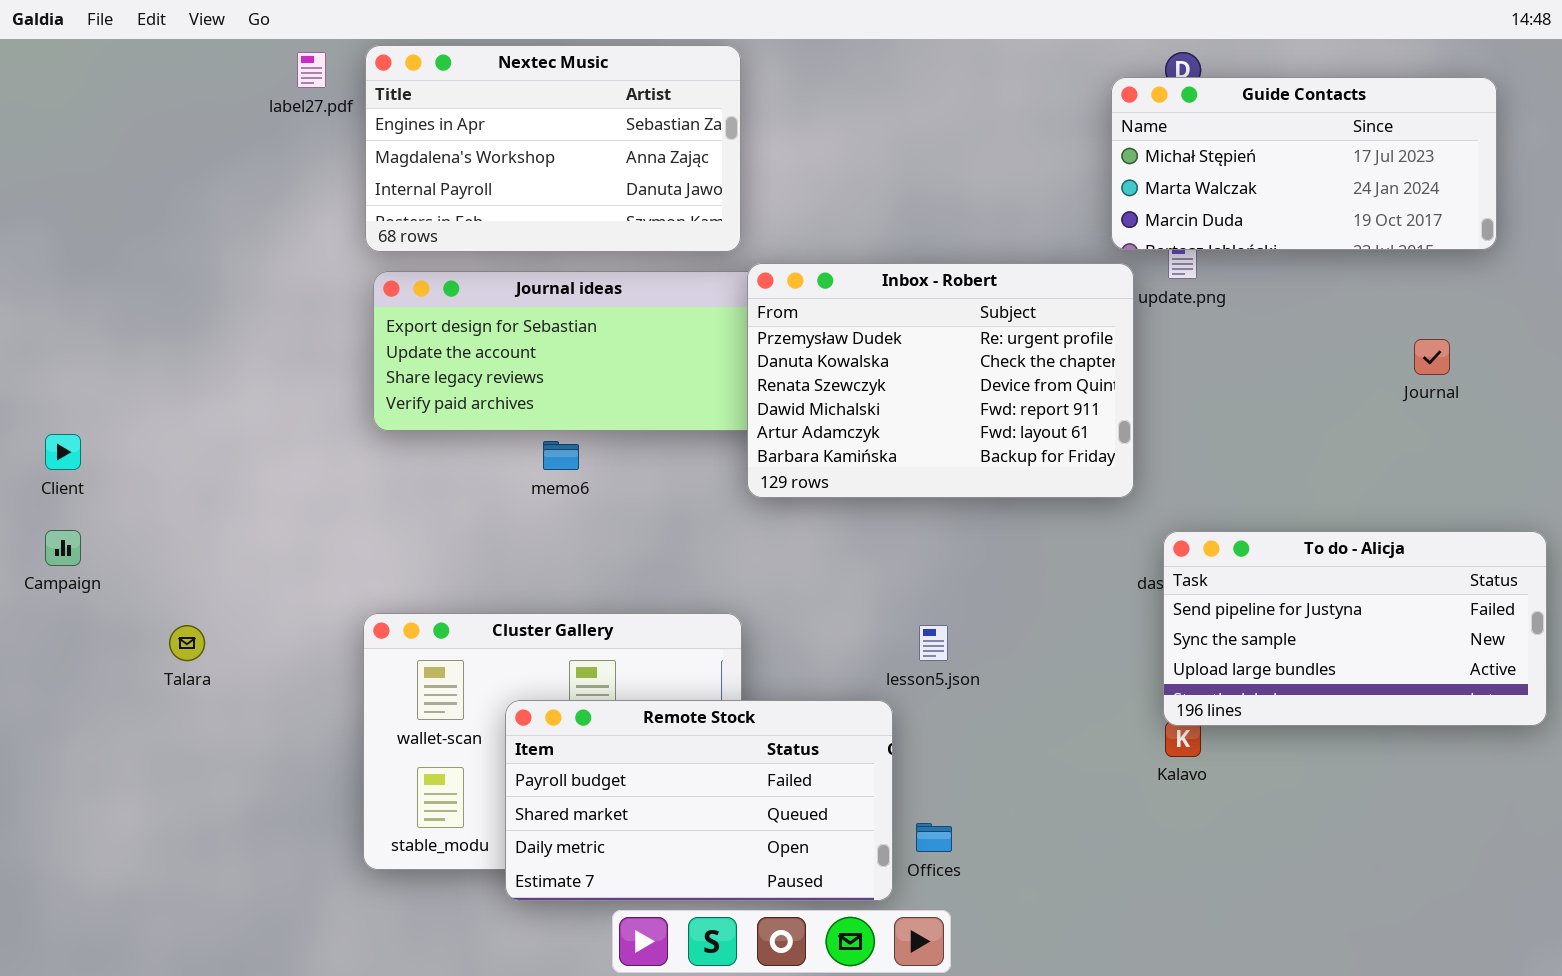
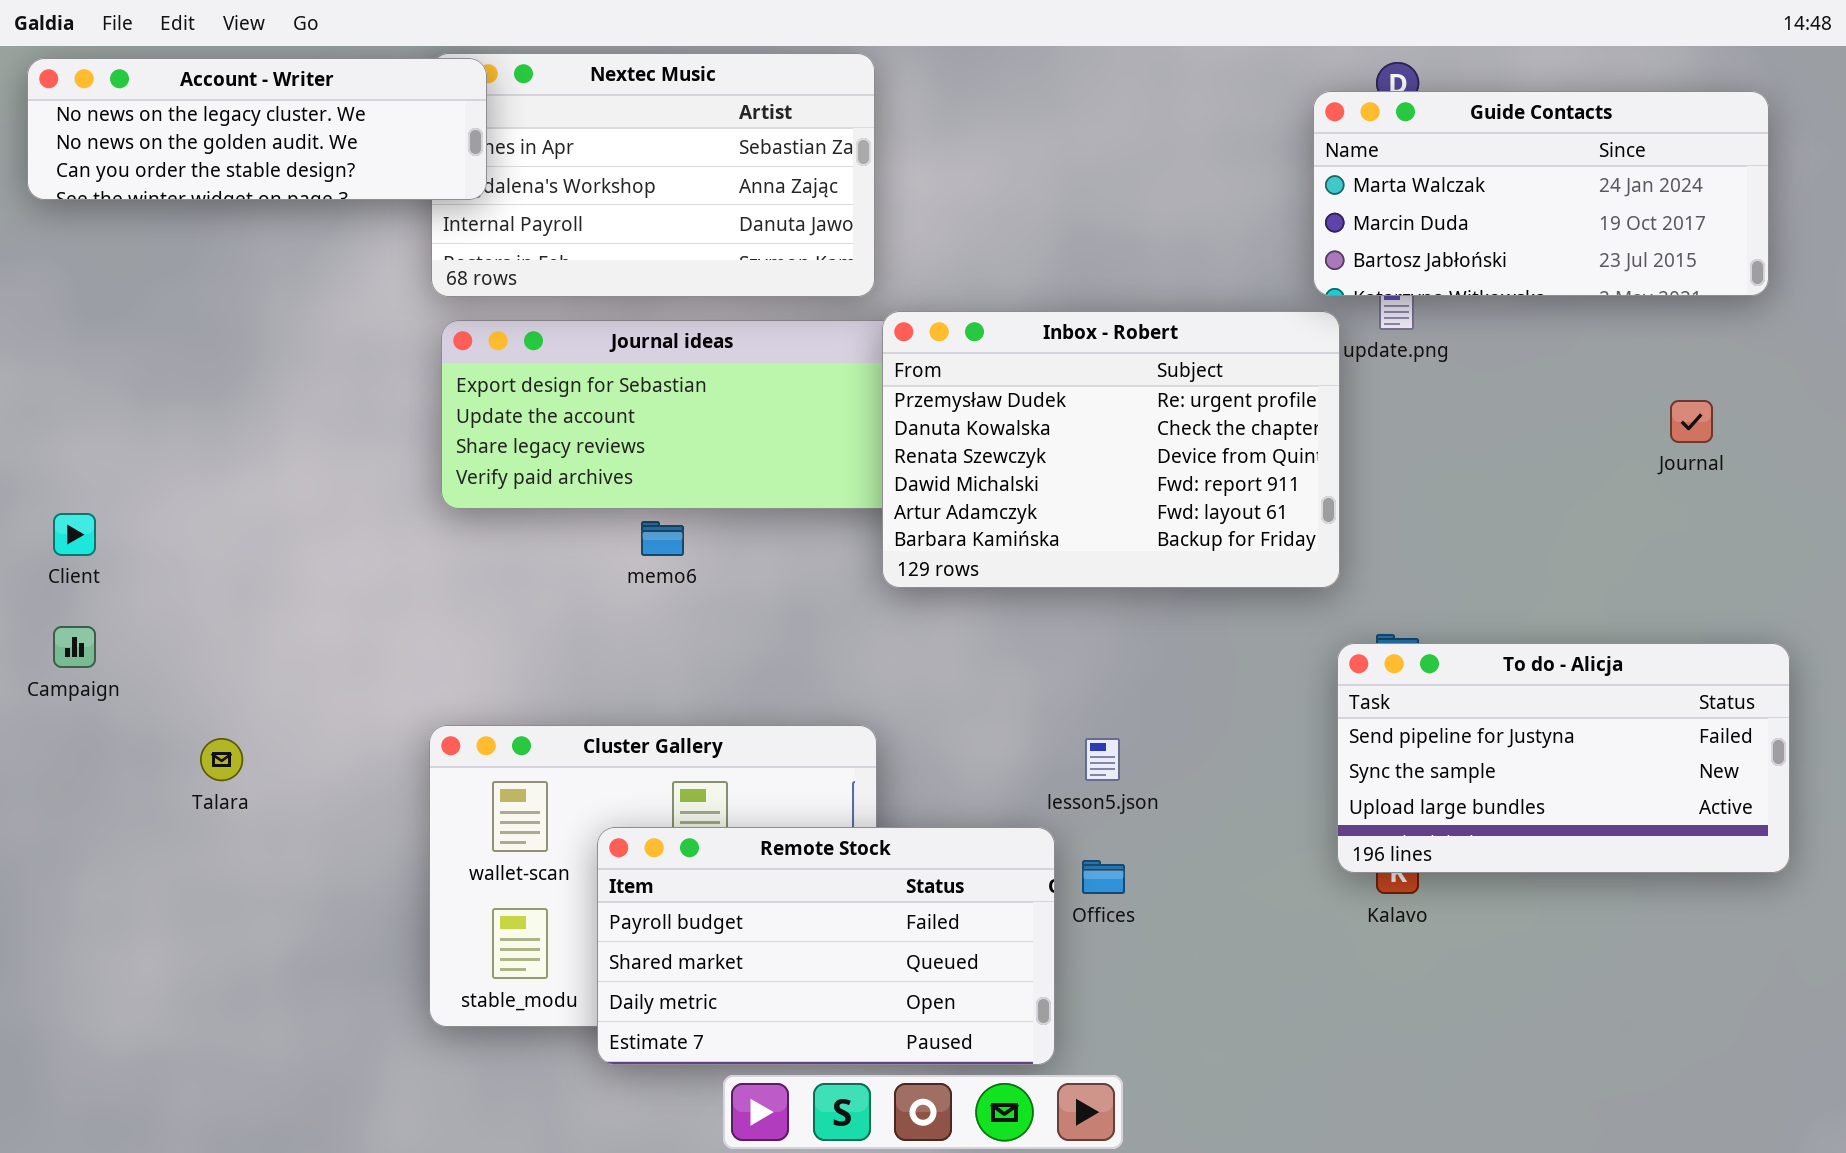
Account - Writer: none -> [27,58,487,200], opened
Guide Contacts: [1111,77,1497,250] -> [1313,91,1769,296], scrolled down 1 row
To do - Alicja: [1163,531,1547,726] -> [1337,643,1790,873], moved
Offices: [916,823,952,852] -> [1082,860,1125,894], moved

